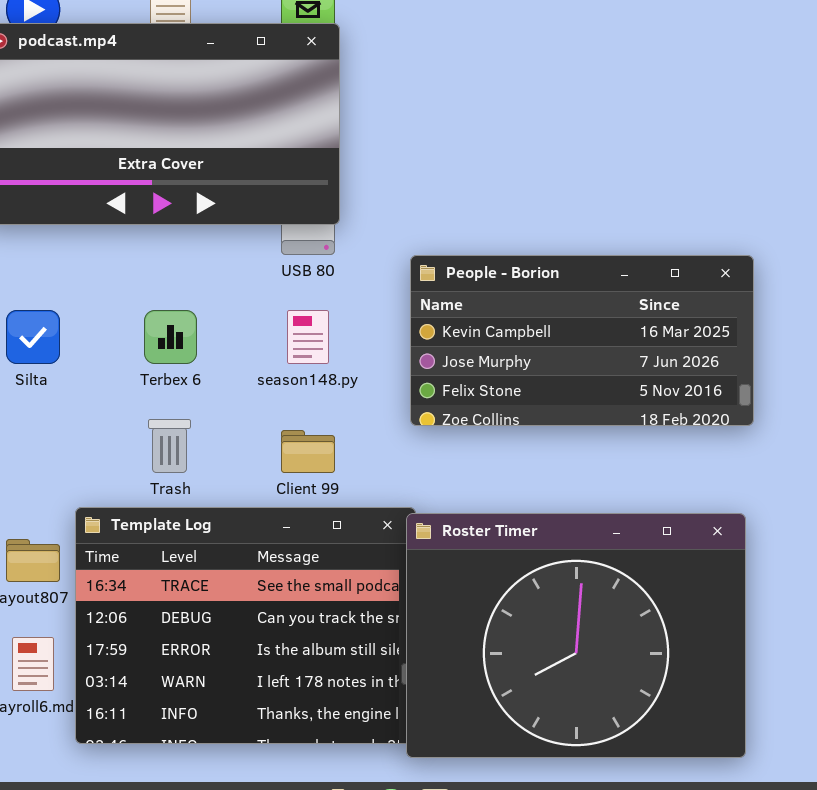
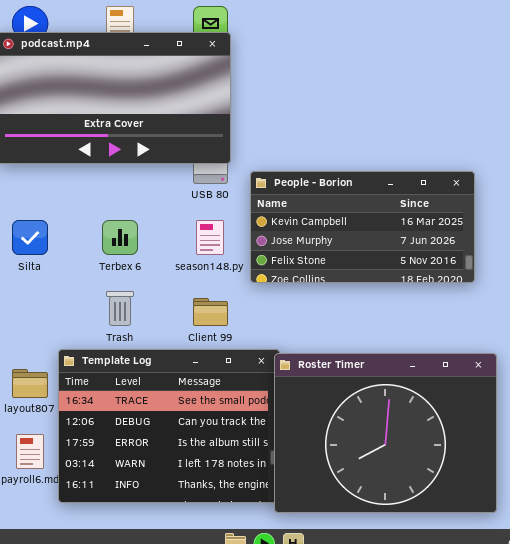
People - Borion: [410,255,754,426] -> [250,171,475,283], moved

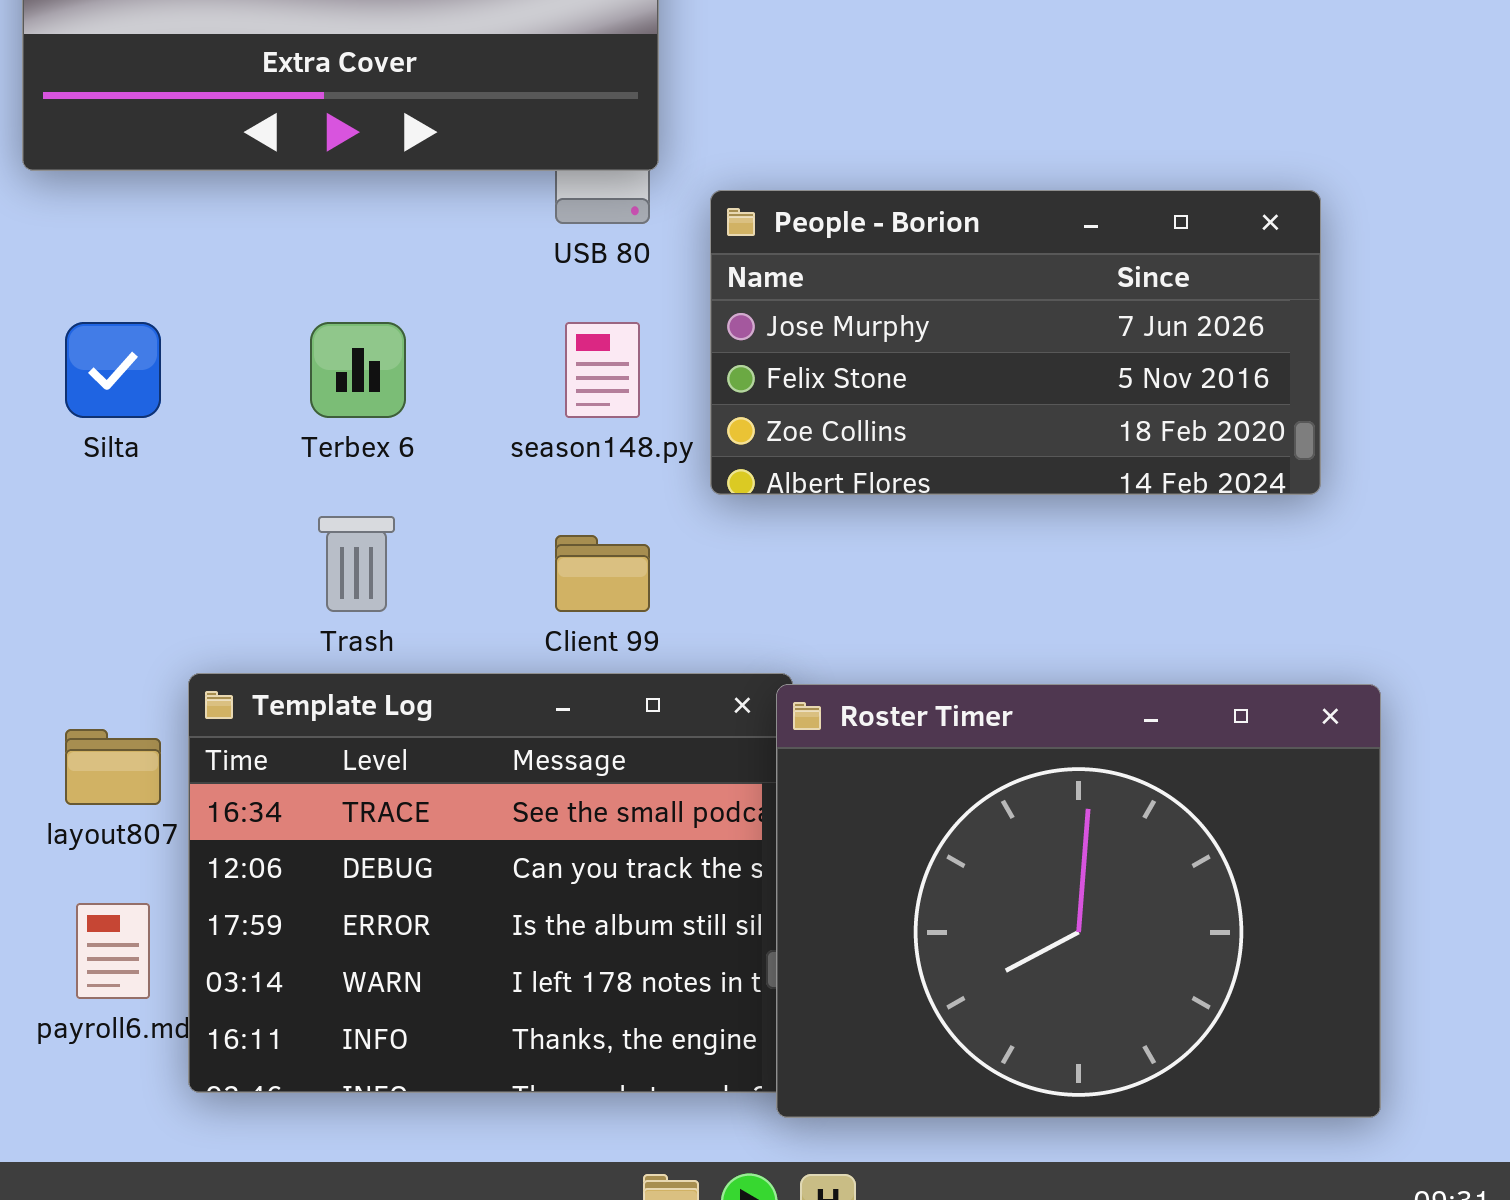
People - Borion: [250,171,475,283] -> [710,190,1321,495], scrolled down 1 row

